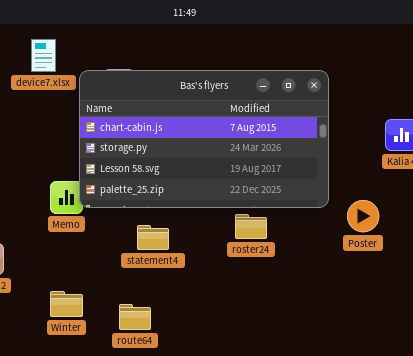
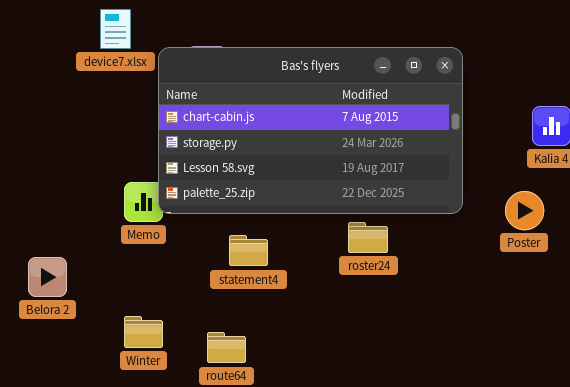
Poster: [347,200,379,232] -> [505,191,544,230], moved

